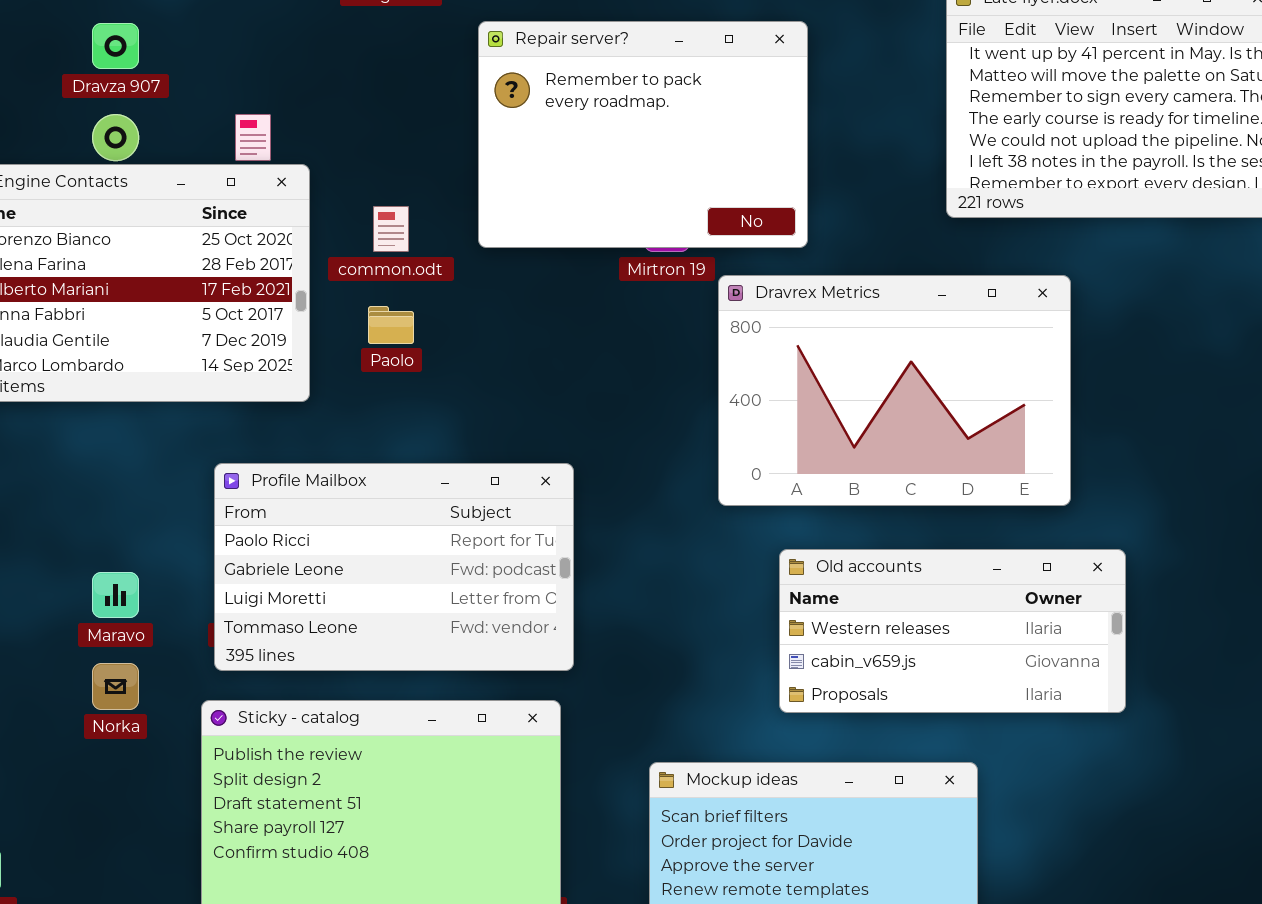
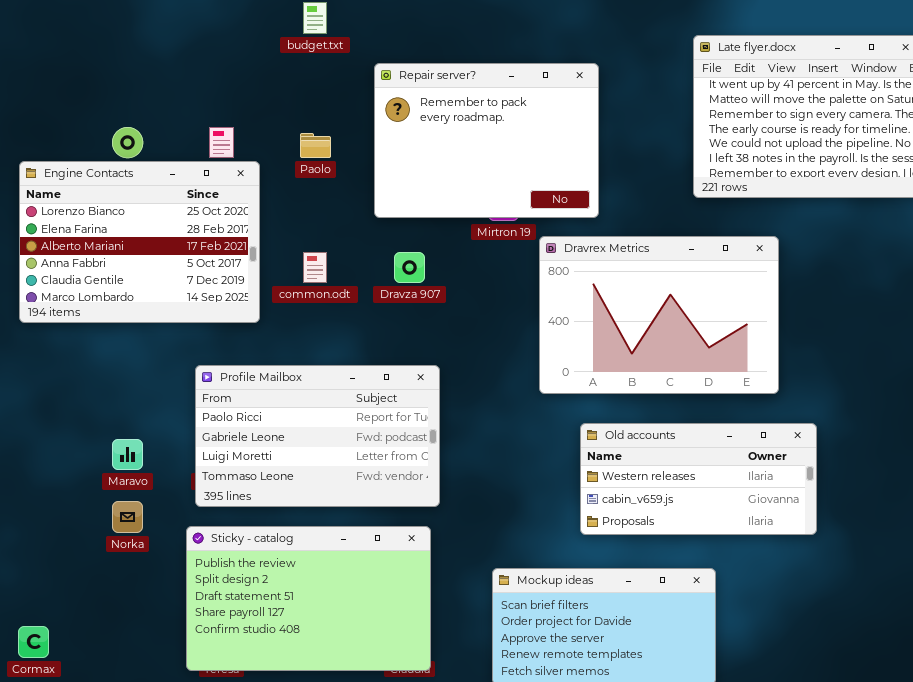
Dravza 907: [92,23,139,69] -> [394,252,425,283], moved
common.odt: [373,206,409,252] -> [303,252,327,283], moved
Paolo: [368,306,414,344] -> [300,133,331,158], moved

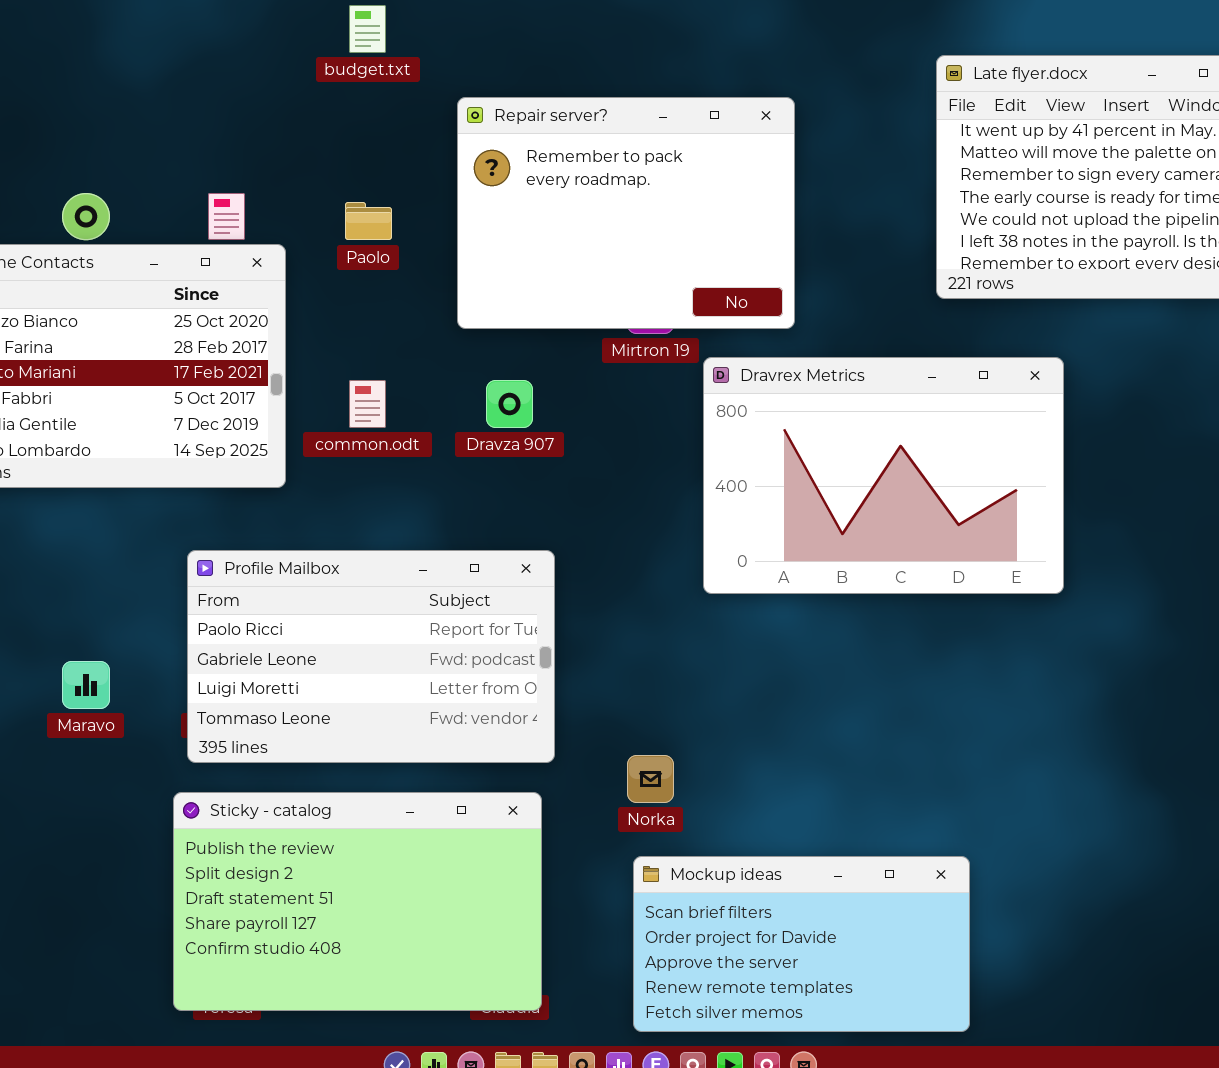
Old accounts: [580,423,817,535] -> none, closed
Norka: [112,501,143,533] -> [627,755,674,803], moved

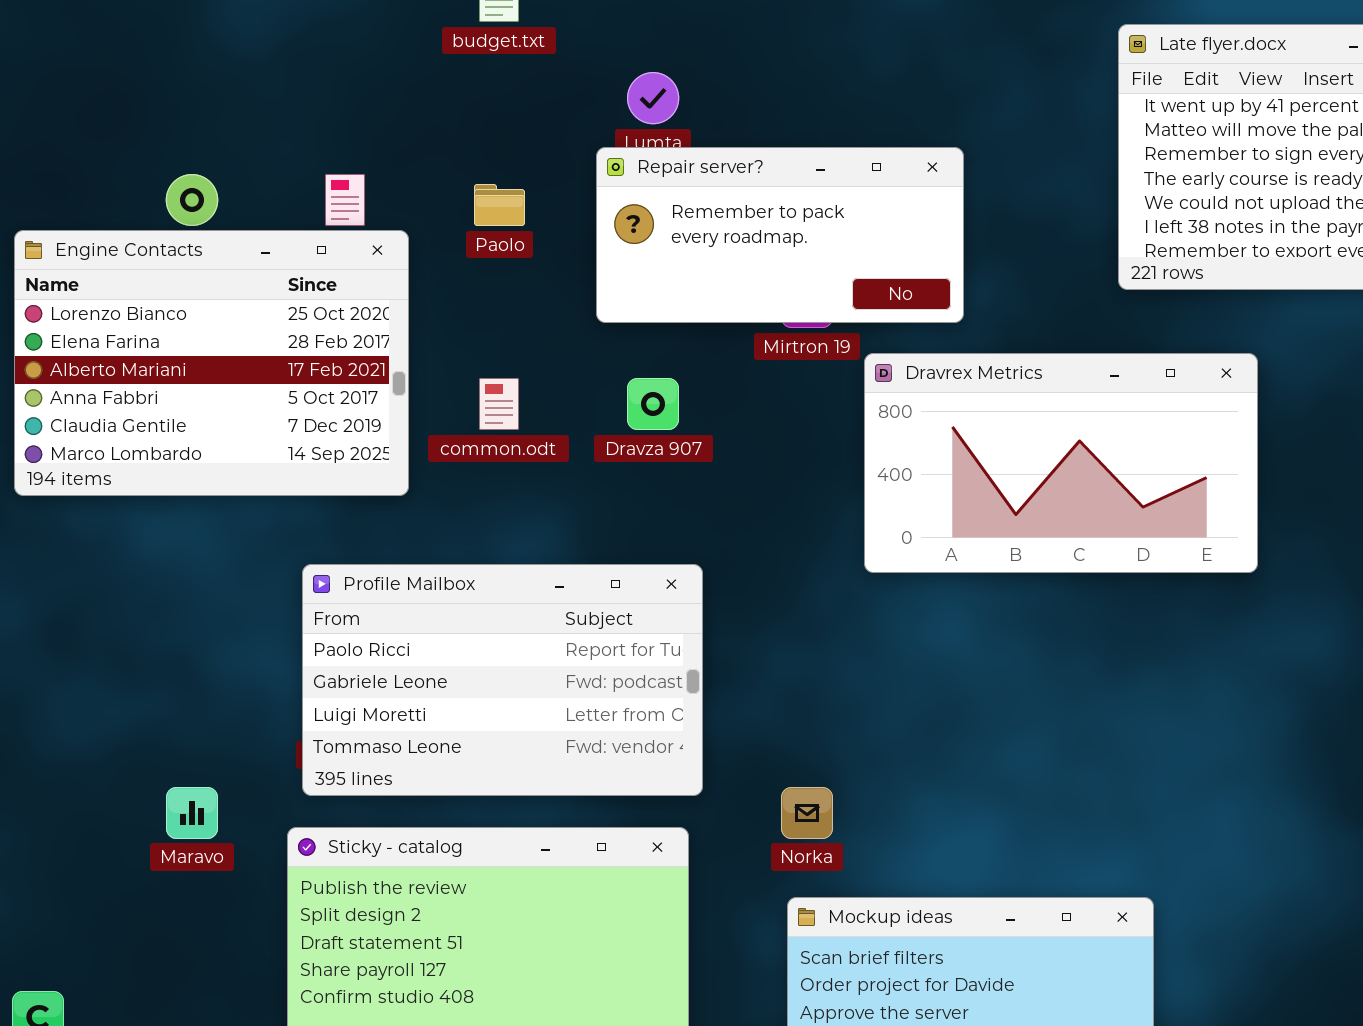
Repair server?: [457,97,795,329] -> [596,147,964,323], resized
Dravrex Metrics: [703,357,1064,594] -> [864,353,1258,573], resized
Maravo: [62,661,110,709] -> [166,787,218,839], moved

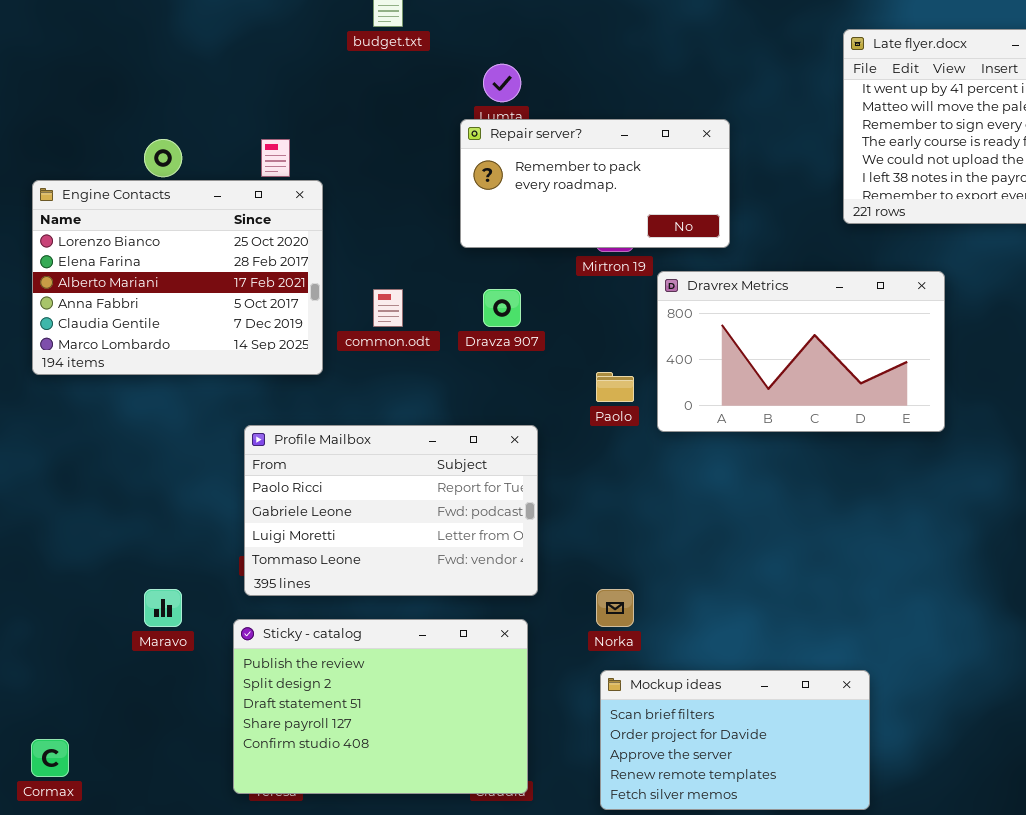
Paolo: [474,184,525,226] -> [596,372,634,402], moved

